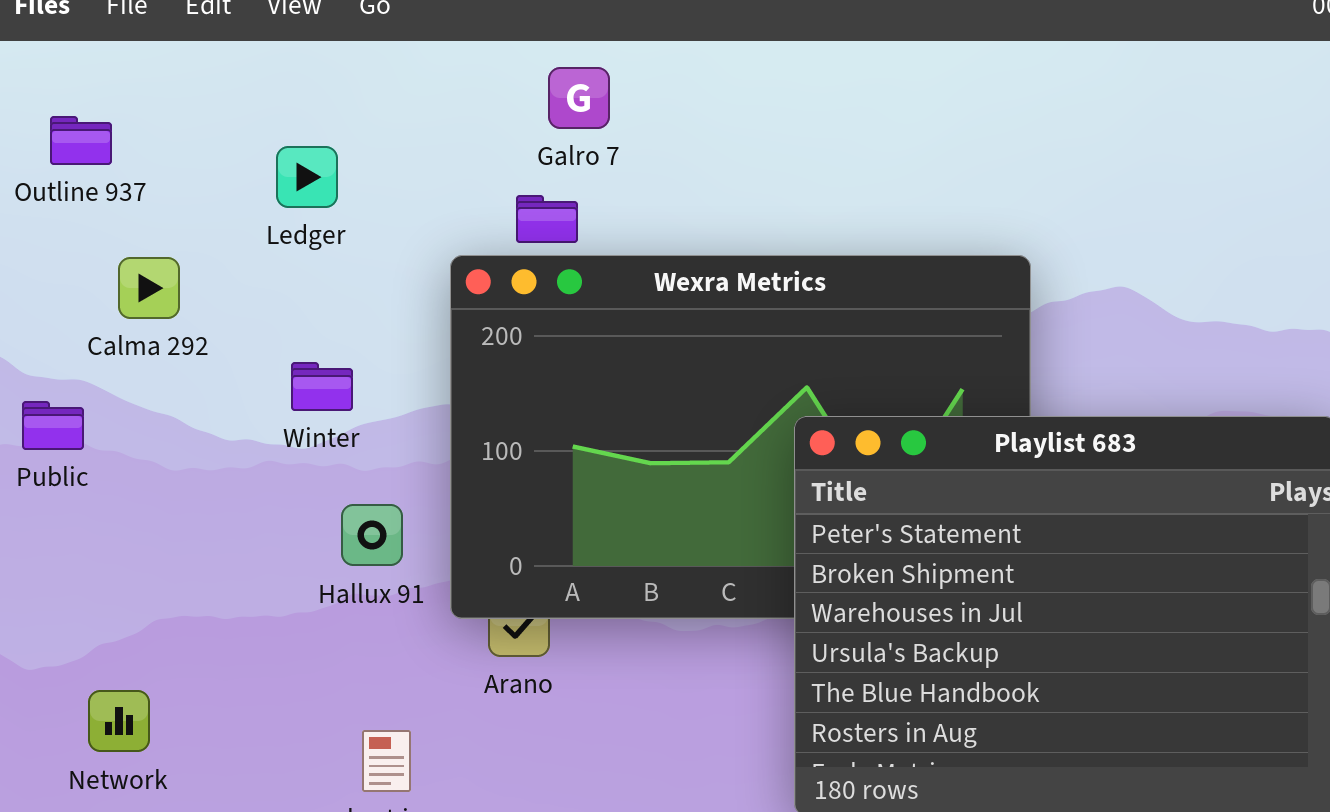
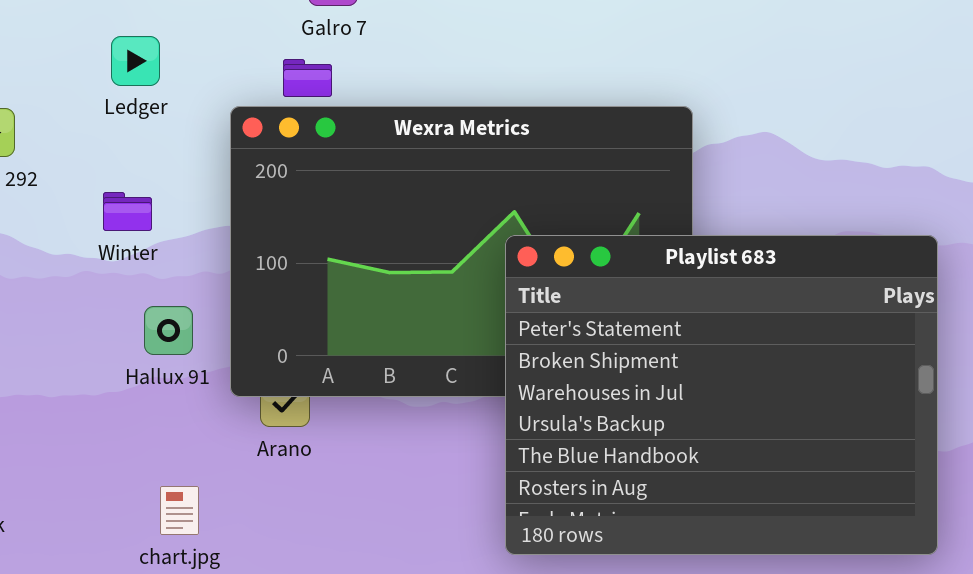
Ledger: [276,146,338,208] -> [111,36,160,86], moved

